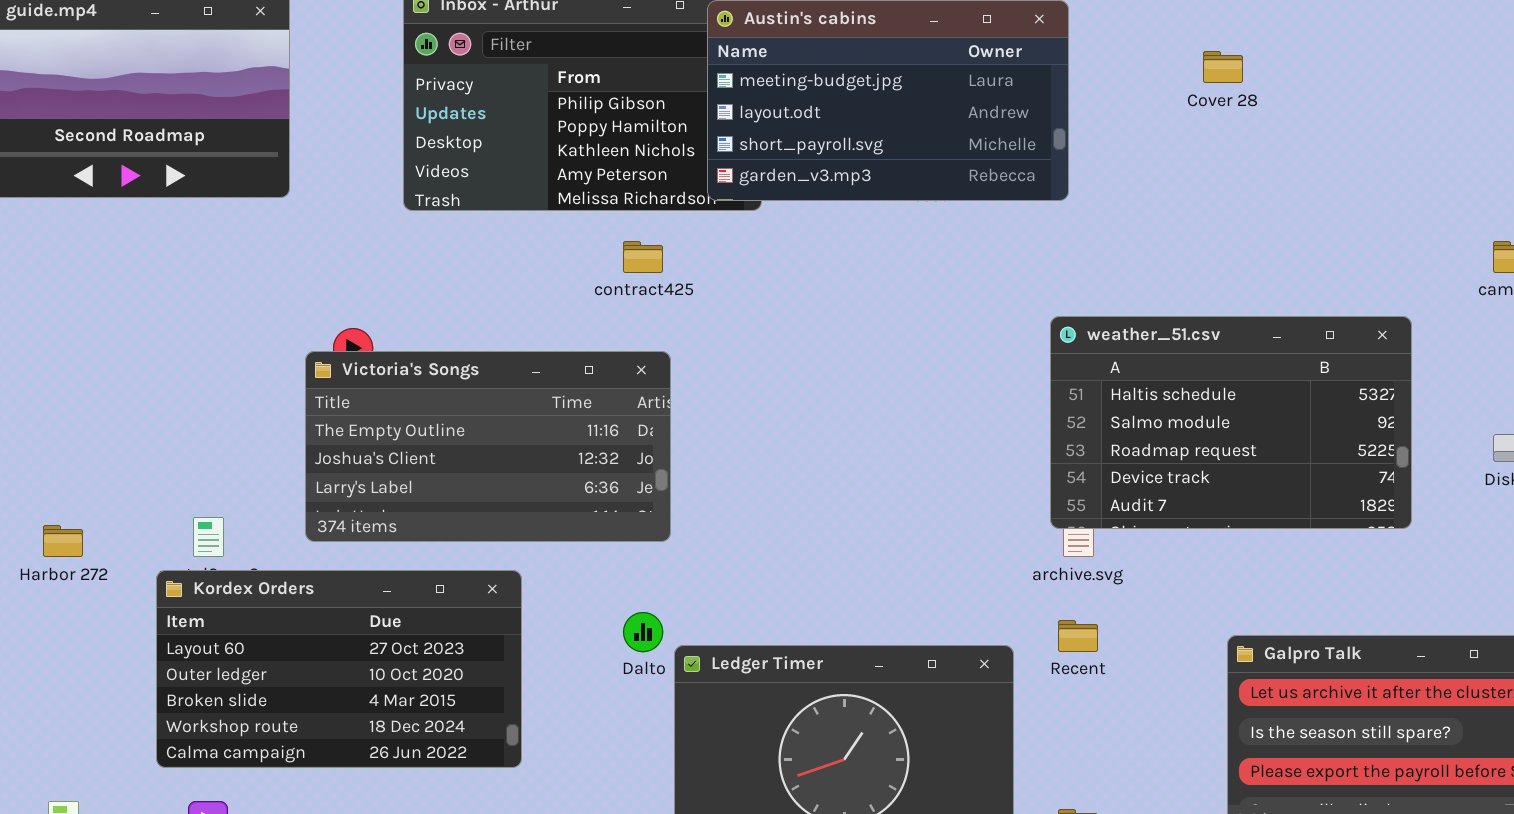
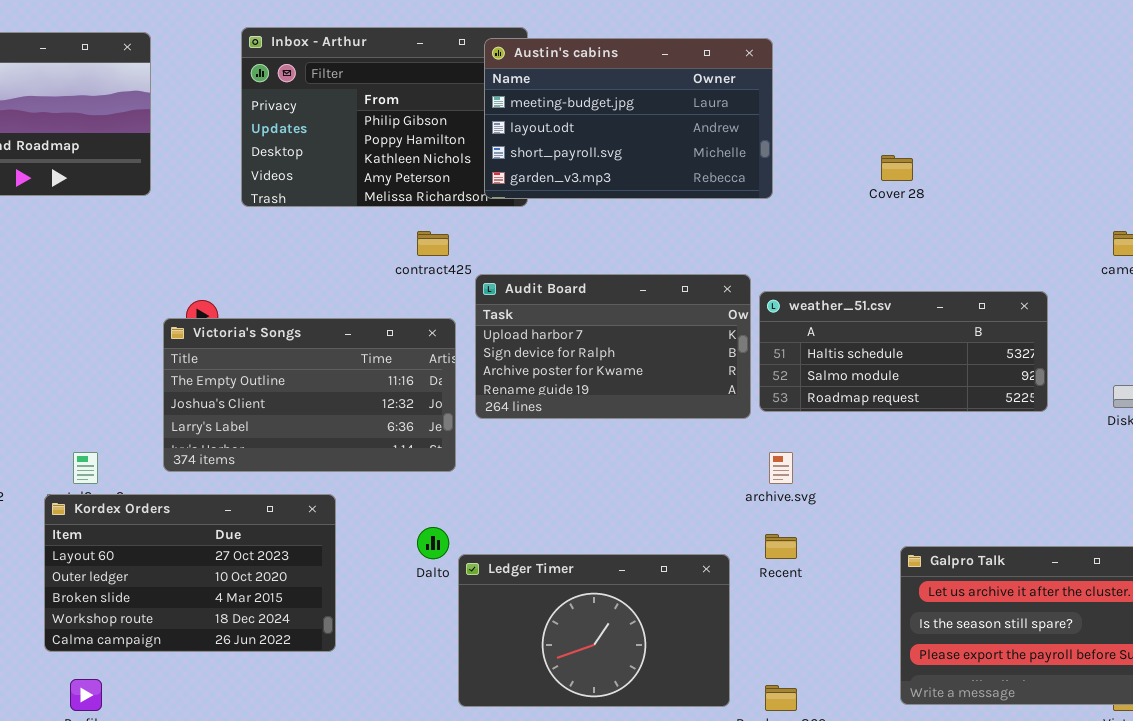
Cover 28: [1203,51,1243,83] -> [881,155,913,181], moved
Audit Board: none -> [475,274,751,419], opened
weather_51.csv: [1050,316,1412,529] -> [759,291,1048,412], resized

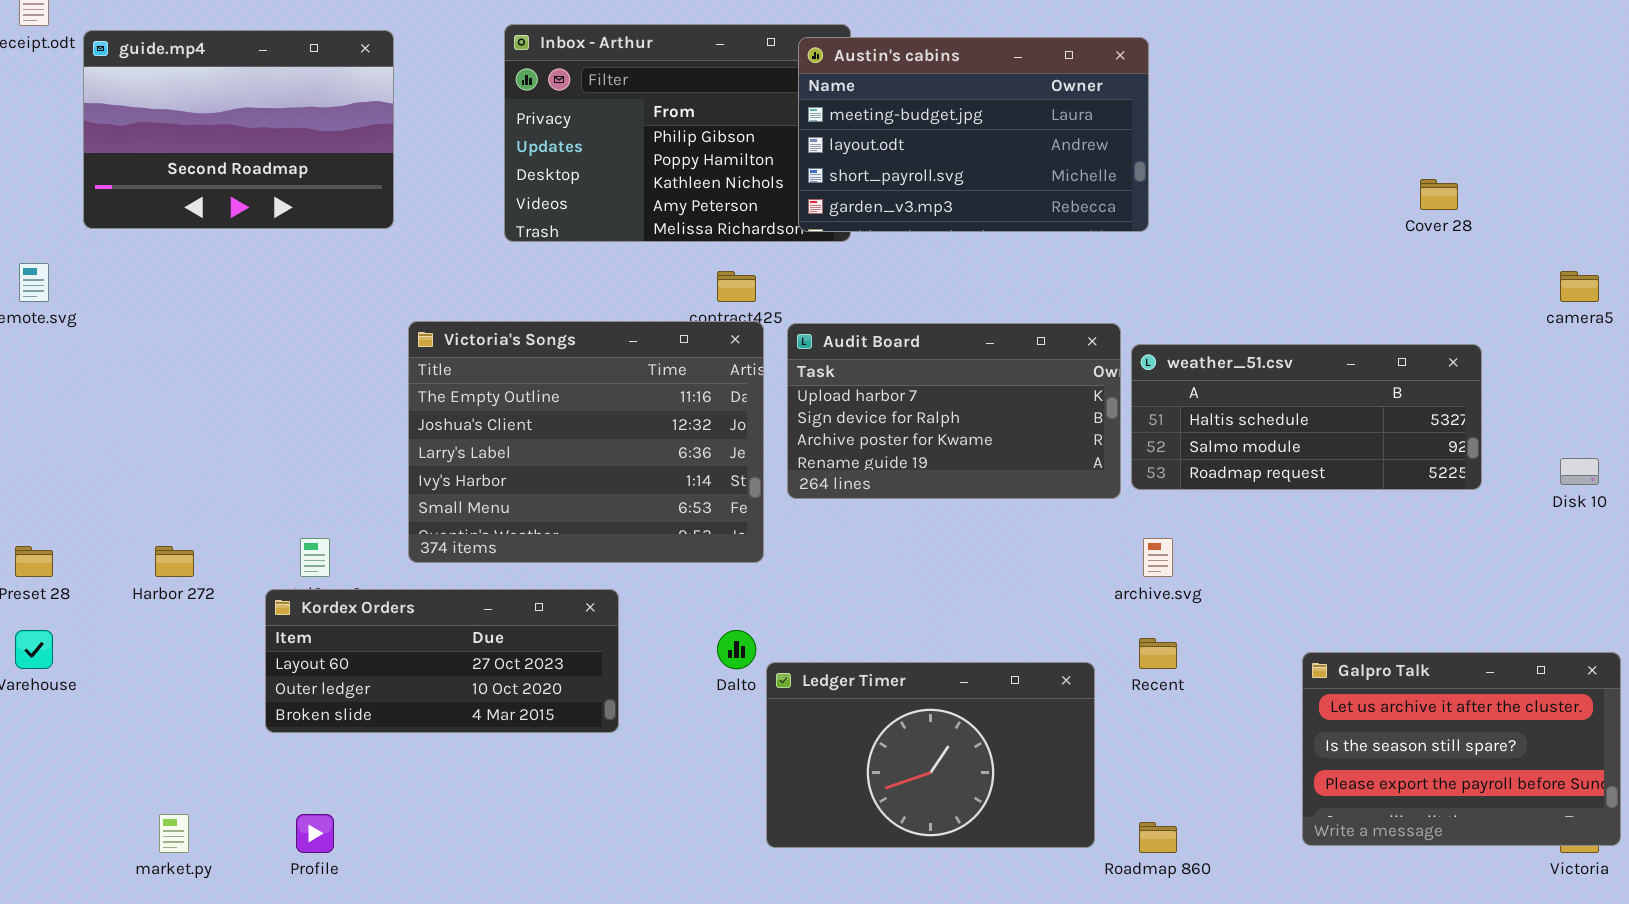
Cover 28: [881,155,913,181] -> [1420,179,1458,210], moved
Victoria's Songs: [163,318,456,472] -> [408,321,764,563], resized
Kordex Orders: [44,494,336,652] -> [265,589,619,733], resized

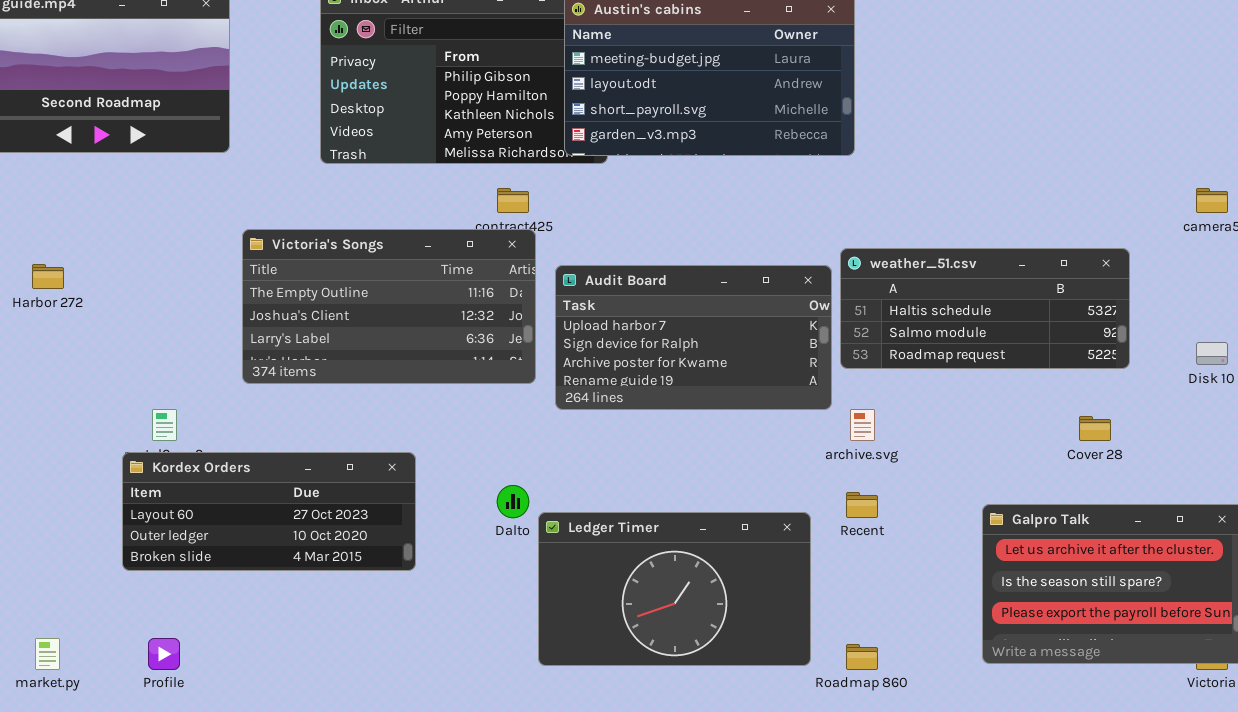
Cover 28: [1420,179,1458,210] -> [1079,416,1111,441], moved
Victoria's Songs: [408,321,764,563] -> [242,229,536,384], resized
Audit Board: [787,323,1121,499] -> [555,265,832,410], moved
Harbor 272: [155,546,194,577] -> [32,264,64,289], moved

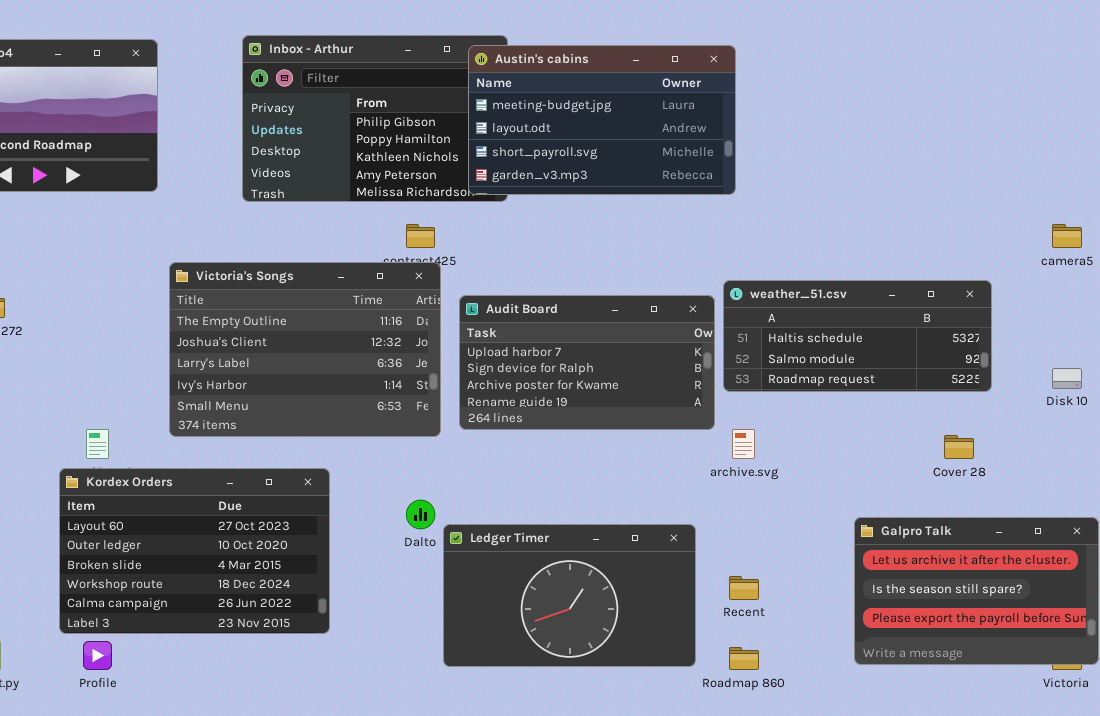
Victoria's Songs: [242,229,536,384] -> [169,262,441,437], resized
Kordex Orders: [122,452,416,571] -> [59,468,330,634], resized
Recent: [846,492,878,518] -> [729,576,759,600], moved

